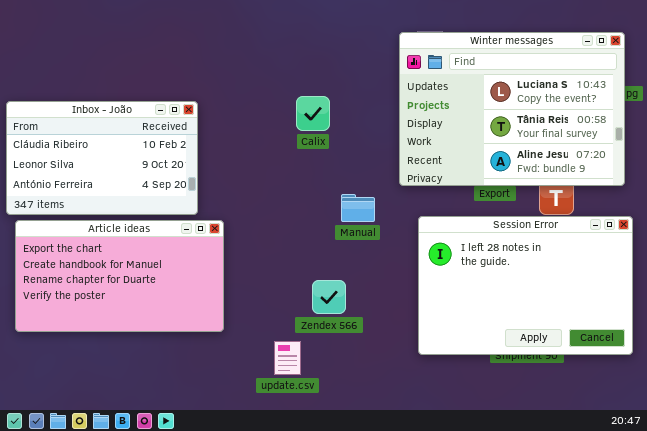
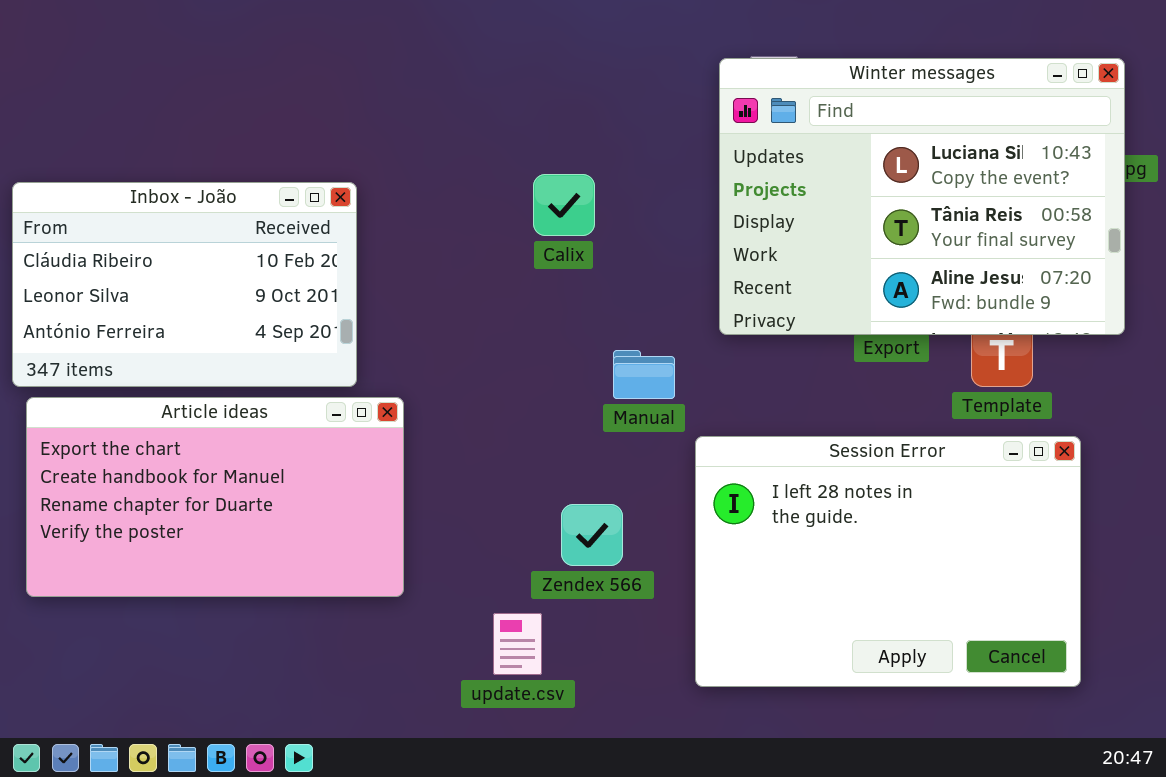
Session Error: [418,216,633,355] -> [695,436,1081,687], moved

